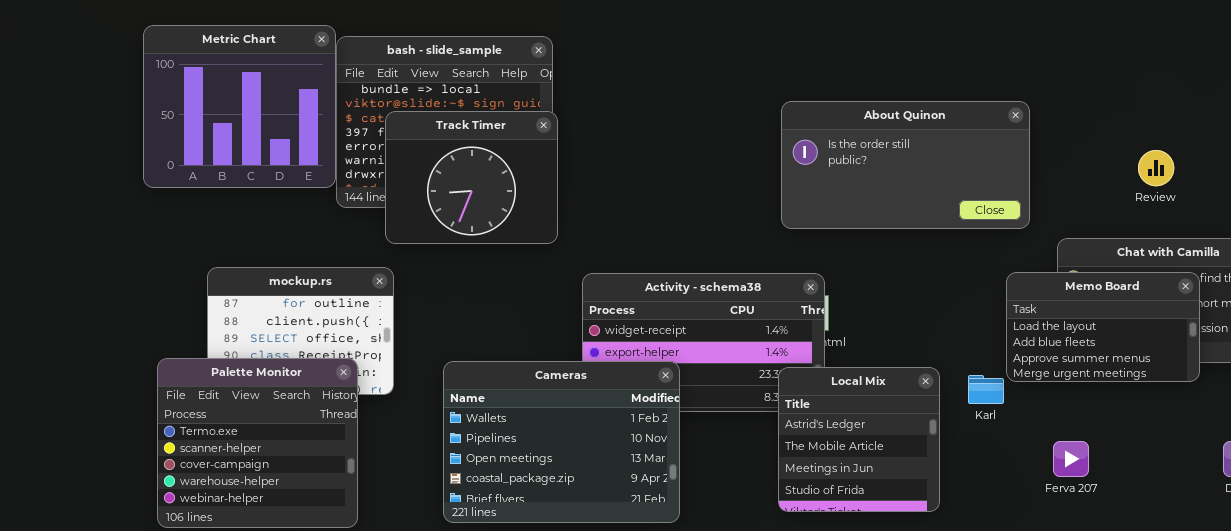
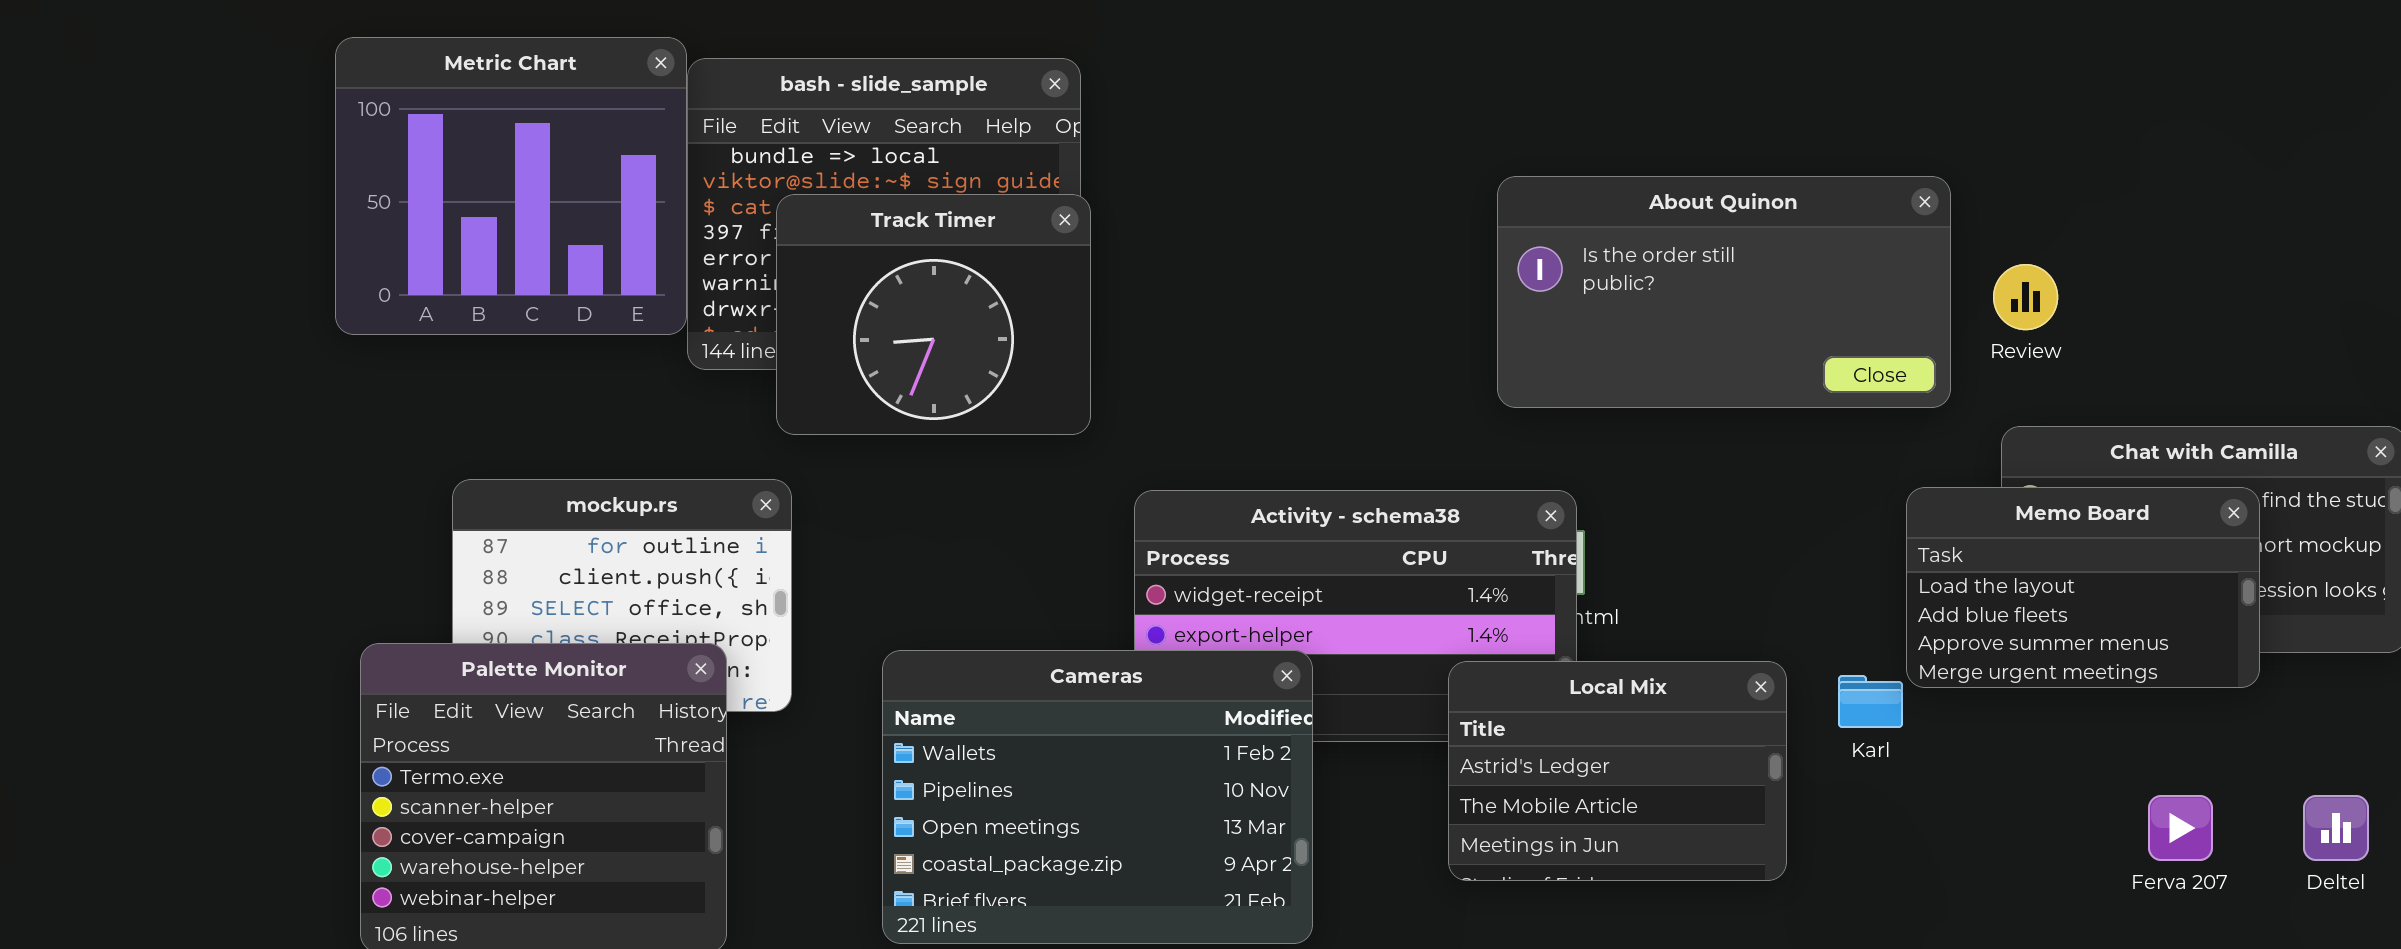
Review: [1138,150,1174,186] -> [1993,264,2058,330], moved
Local Mix: [778,367,940,512] -> [1448,661,1787,881], resized
Ferva 207: [1053,441,1089,477] -> [2148,795,2213,861], moved

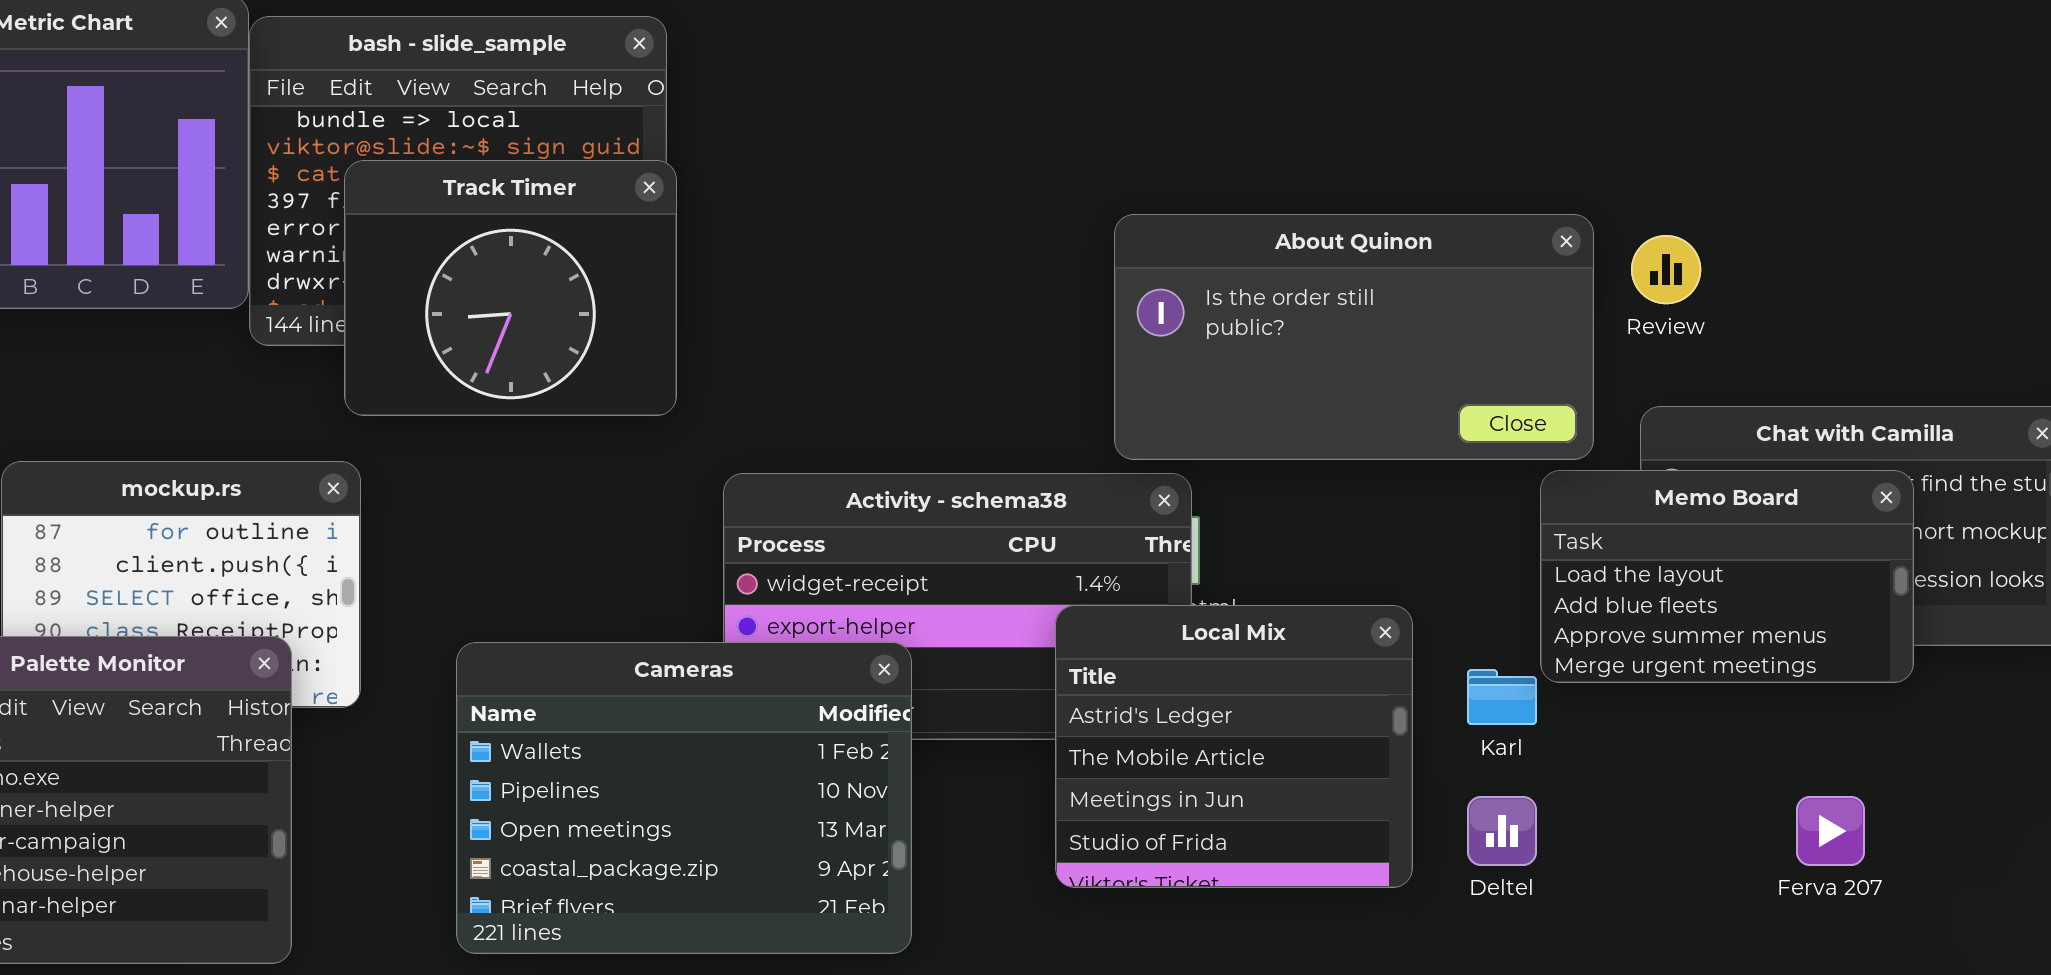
About Quinon: [1497,176,1951,408] -> [1114,214,1594,460], moved
Local Mix: [1448,661,1787,881] -> [1055,605,1413,888], resized
Deltel: [2303,795,2369,861] -> [1467,796,1537,866], moved

